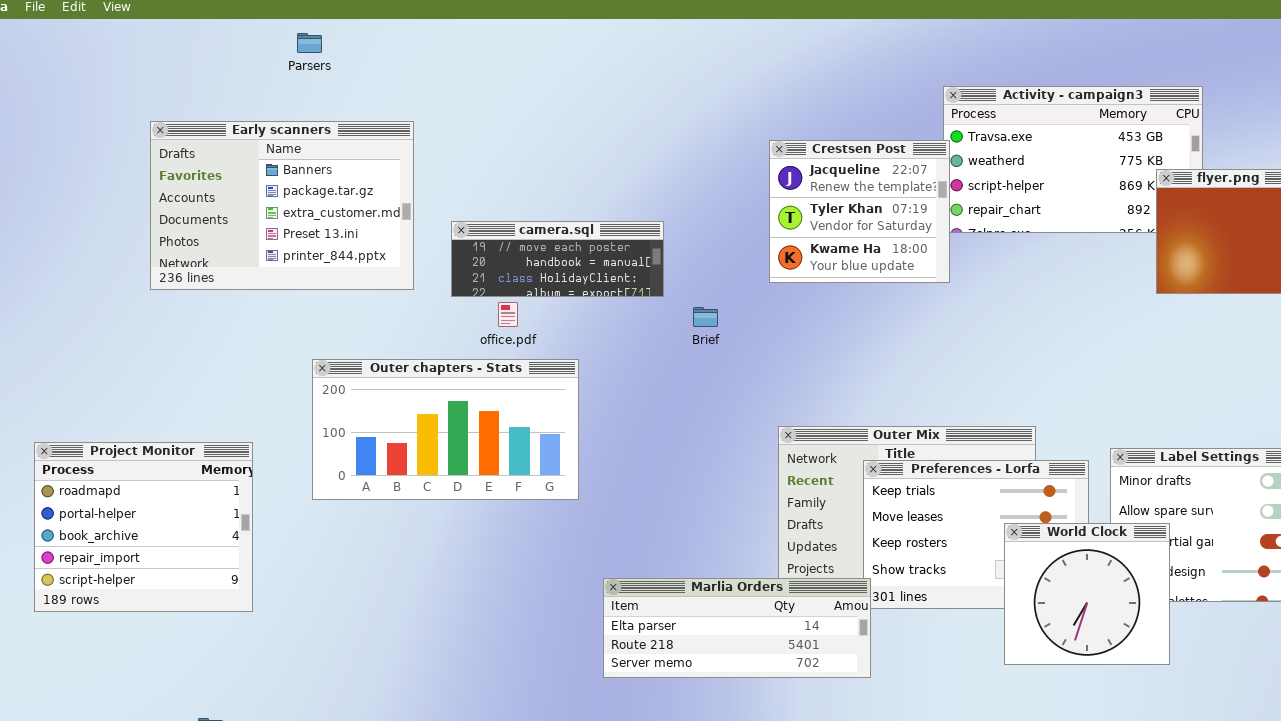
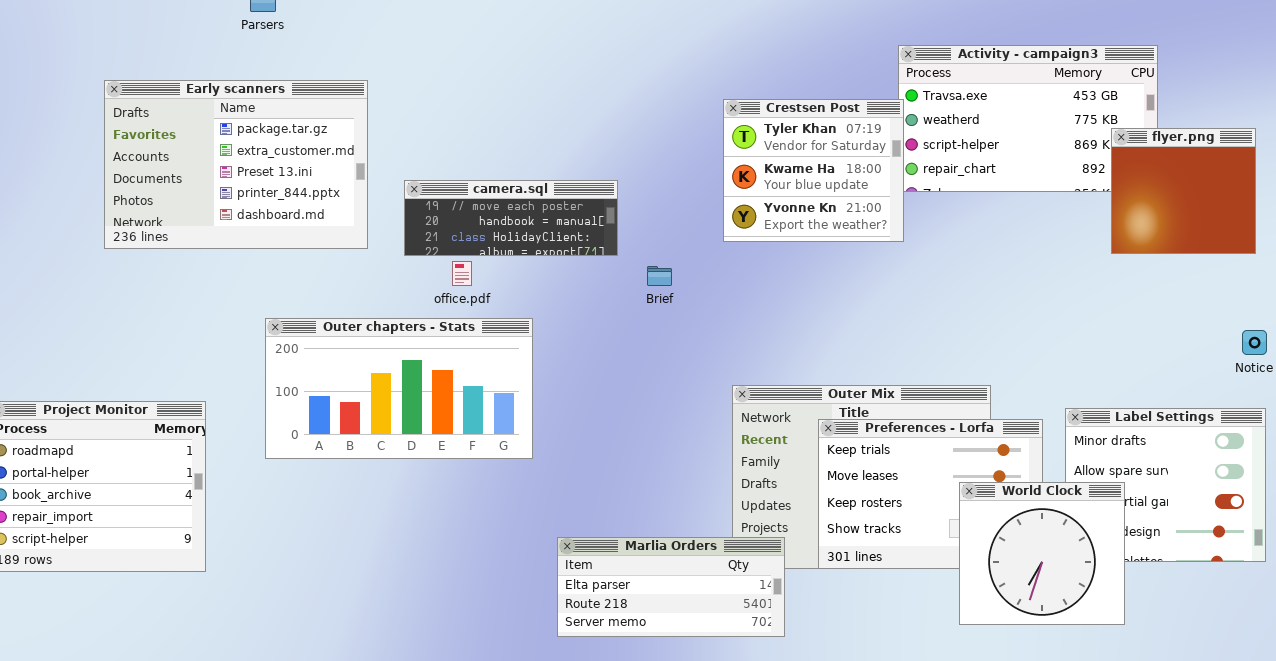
Early scanners: [150,121,414,290] -> [104,80,368,249], scrolled down 1 row
Crestsen Post: [769,140,950,283] -> [723,99,904,242], scrolled down 1 row
Marlia Orders: [603,578,871,678] -> [557,537,785,637], resized

